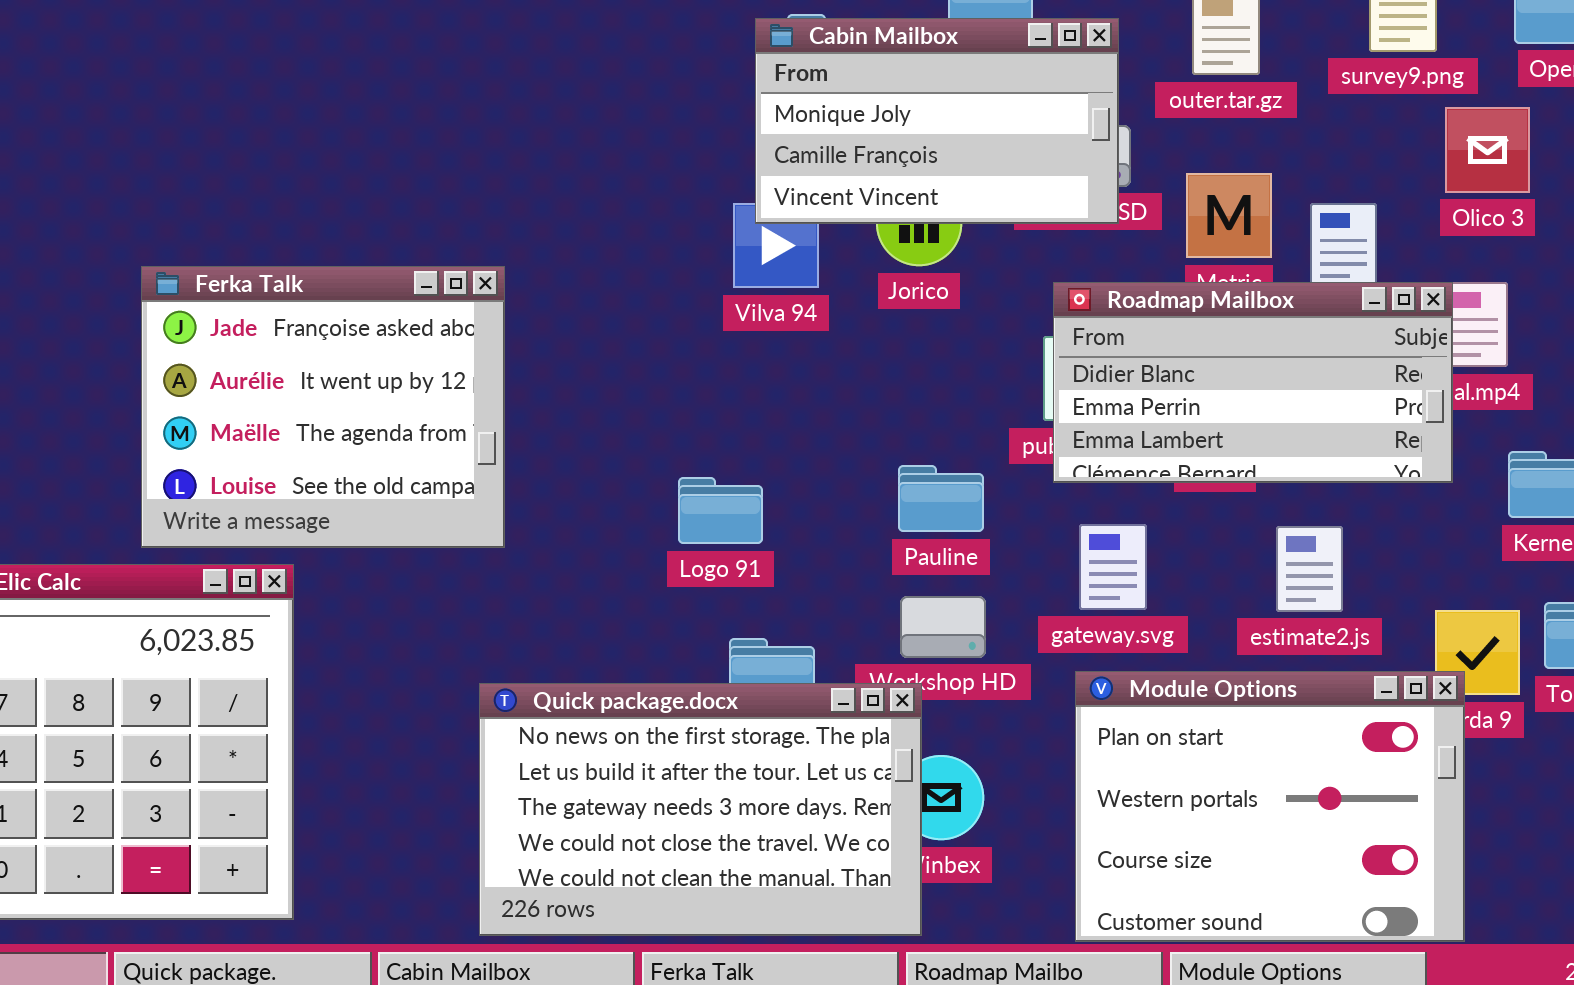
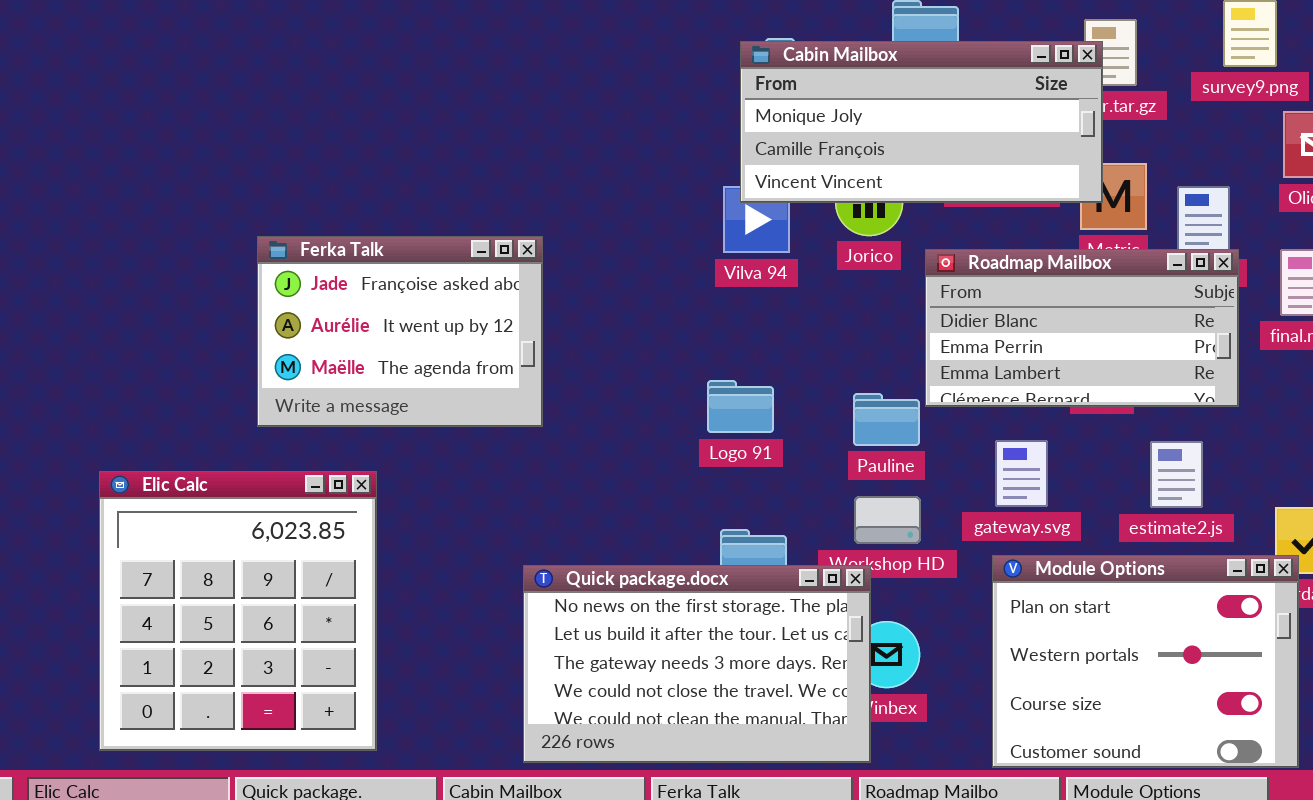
Cabin Mailbox: [755,18,1119,224] -> [740,41,1103,203], resized
Ferka Talk: [141,266,505,548] -> [257,236,543,427], resized
Roadmap Mailbox: [1053,282,1453,483] -> [925,249,1239,407], moved
Logo 91: [678,477,763,544] -> [707,380,774,433], moved

